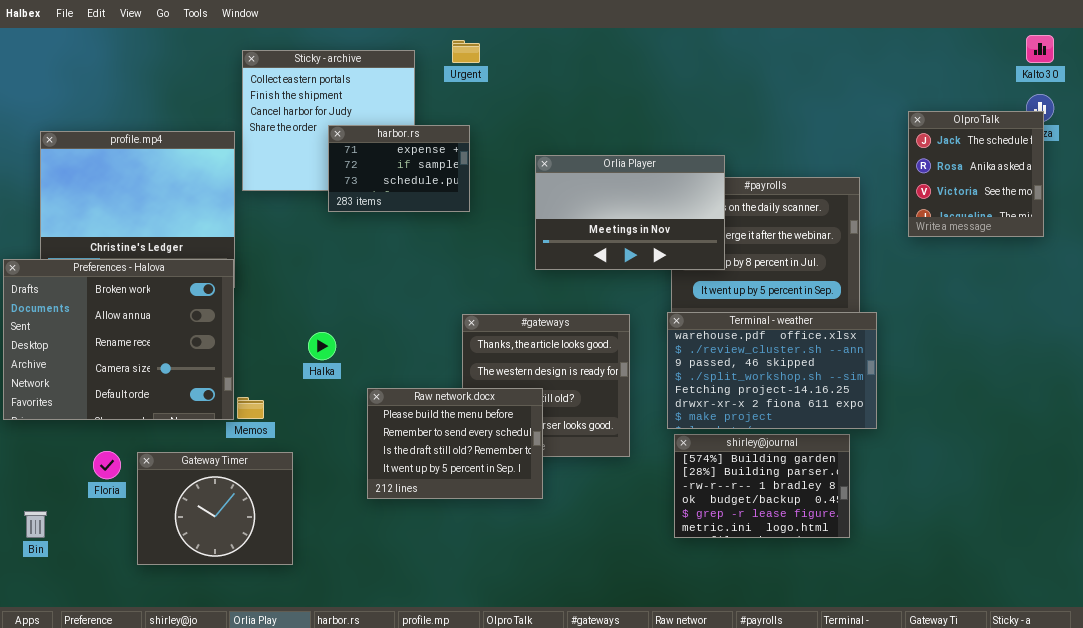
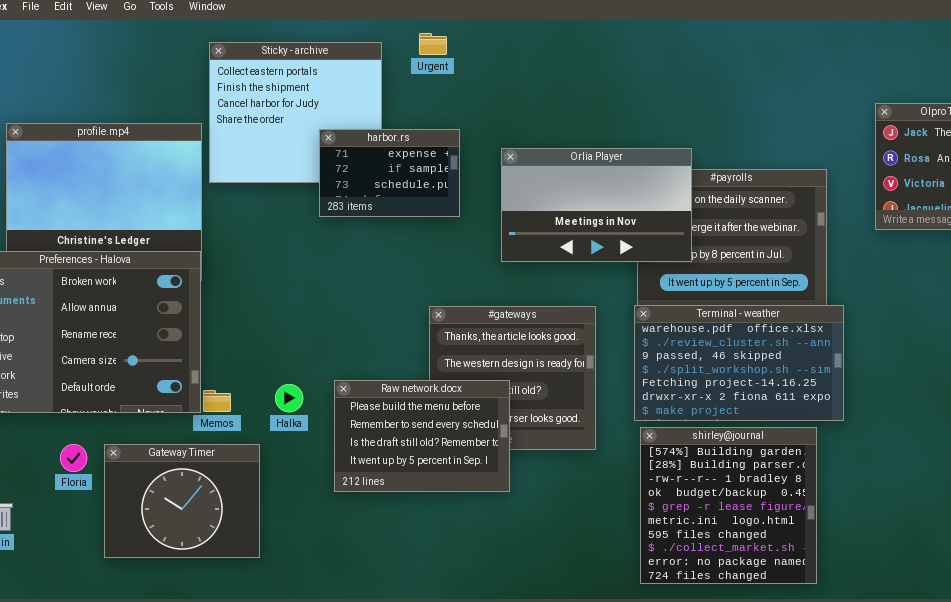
harbor.rs: [328,125,470,212] -> [319,129,460,217], moved
Halka: [308,332,336,360] -> [275,384,303,412], moved
shirley@journal: [674,434,850,538] -> [640,427,817,584], resized

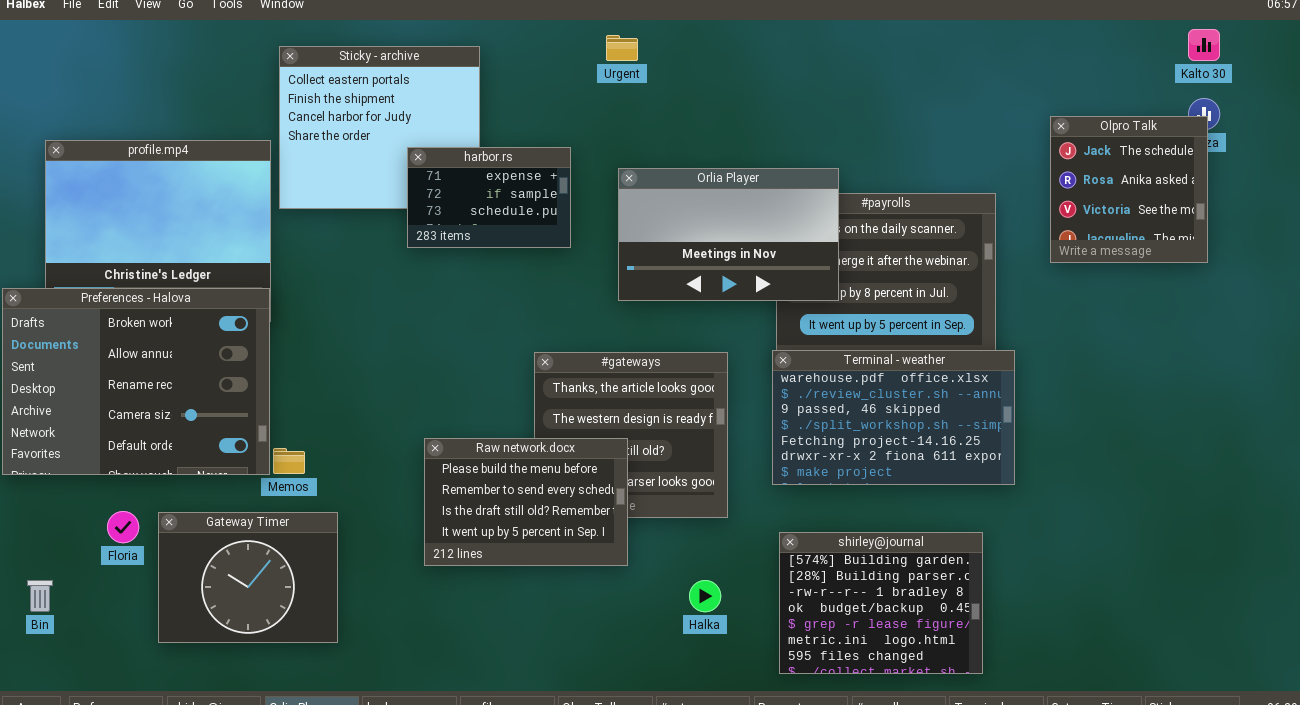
Urgent: [419,33,447,55] -> [606,35,638,61], moved
Halka: [275,384,303,412] -> [689,580,721,612], moved
shirley@journal: [640,427,817,584] -> [779,532,983,674], resized

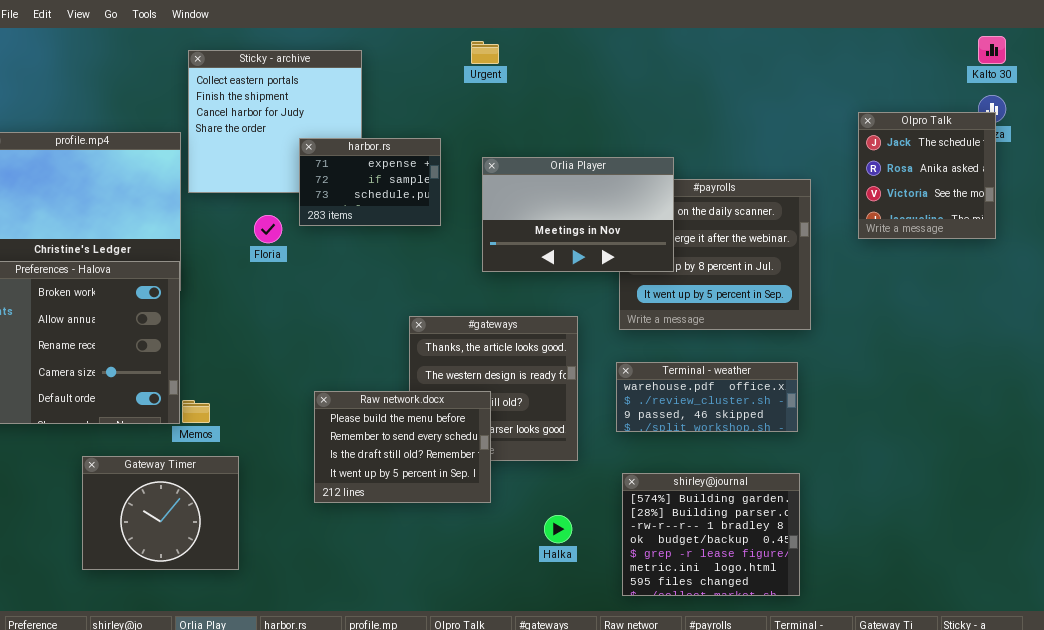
Terminal - weather: [772,350,1015,485] -> [616,362,798,432], resized
Floria: [107,511,139,543] -> [254,215,282,243], moved

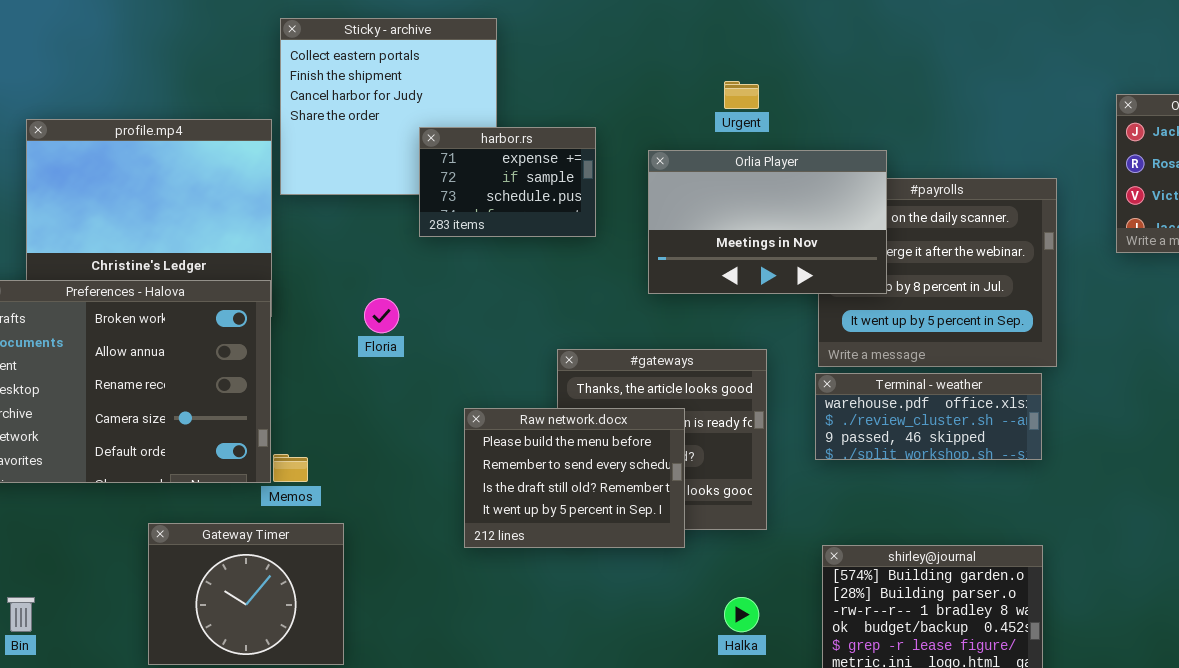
Urgent: [471,41,499,64] -> [724,81,759,109], moved
Floria: [254,215,282,243] -> [364,298,399,333], moved
Terminal - weather: [616,362,798,432] -> [815,373,1042,460], moved
Raw network.docx: [314,391,491,503] -> [464,408,685,548], moved

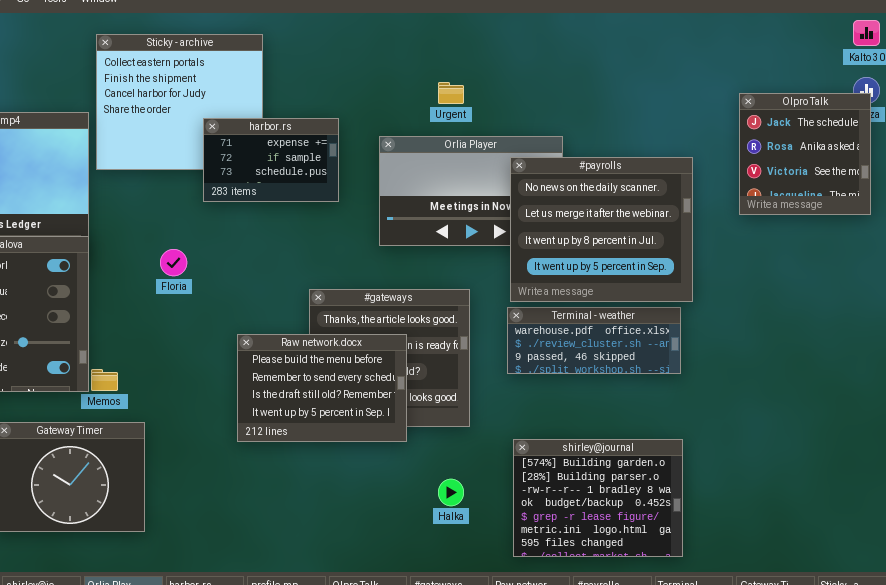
#payrolls: [818,178,1057,367] -> [510,157,693,302], raised

